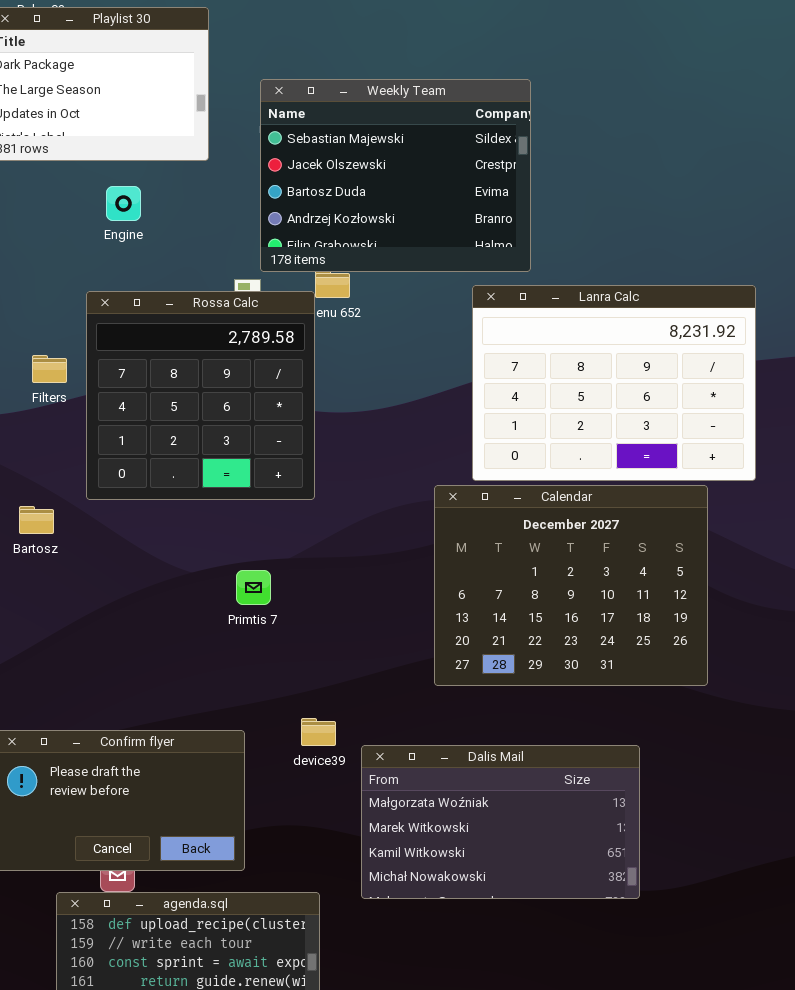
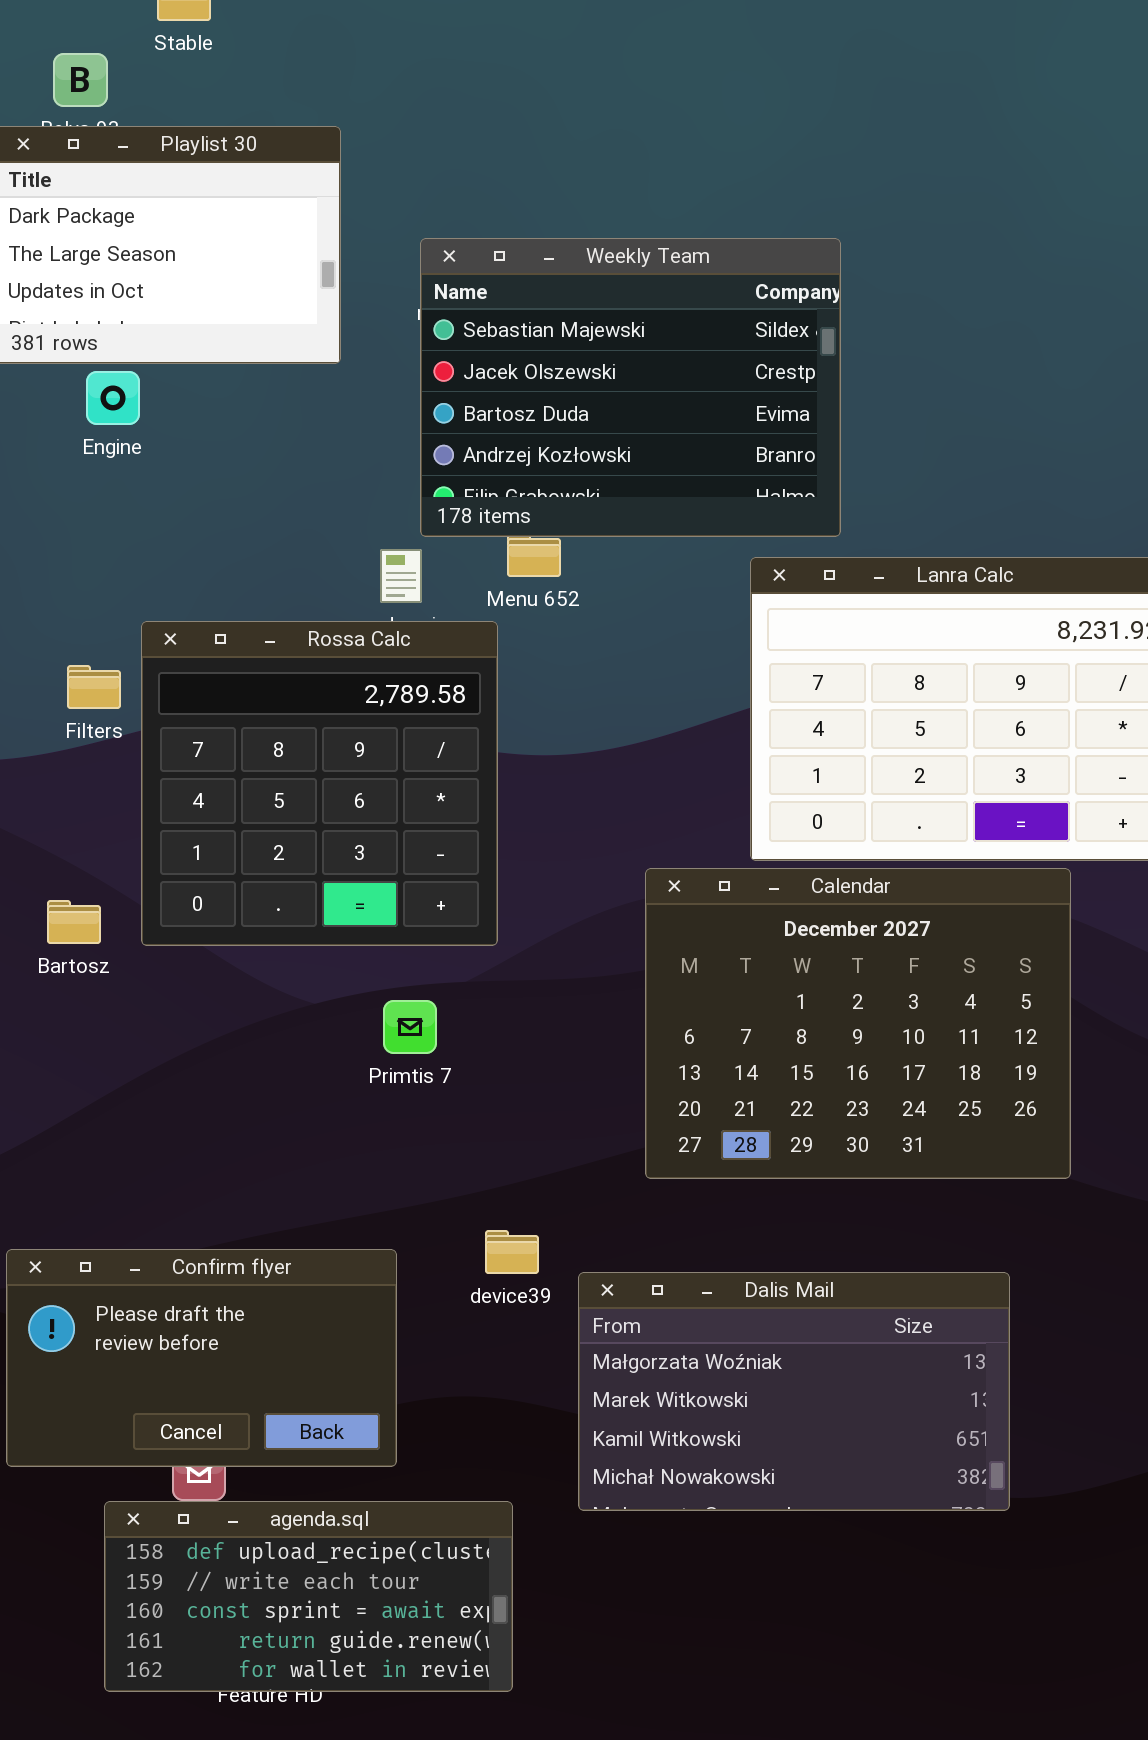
Engine: [106,186,141,221] -> [86,371,140,425], moved
Rossa Calc: [86,291,315,500] -> [141,621,498,946], moved
Calendar: [434,485,708,686] -> [645,868,1071,1179], moved

